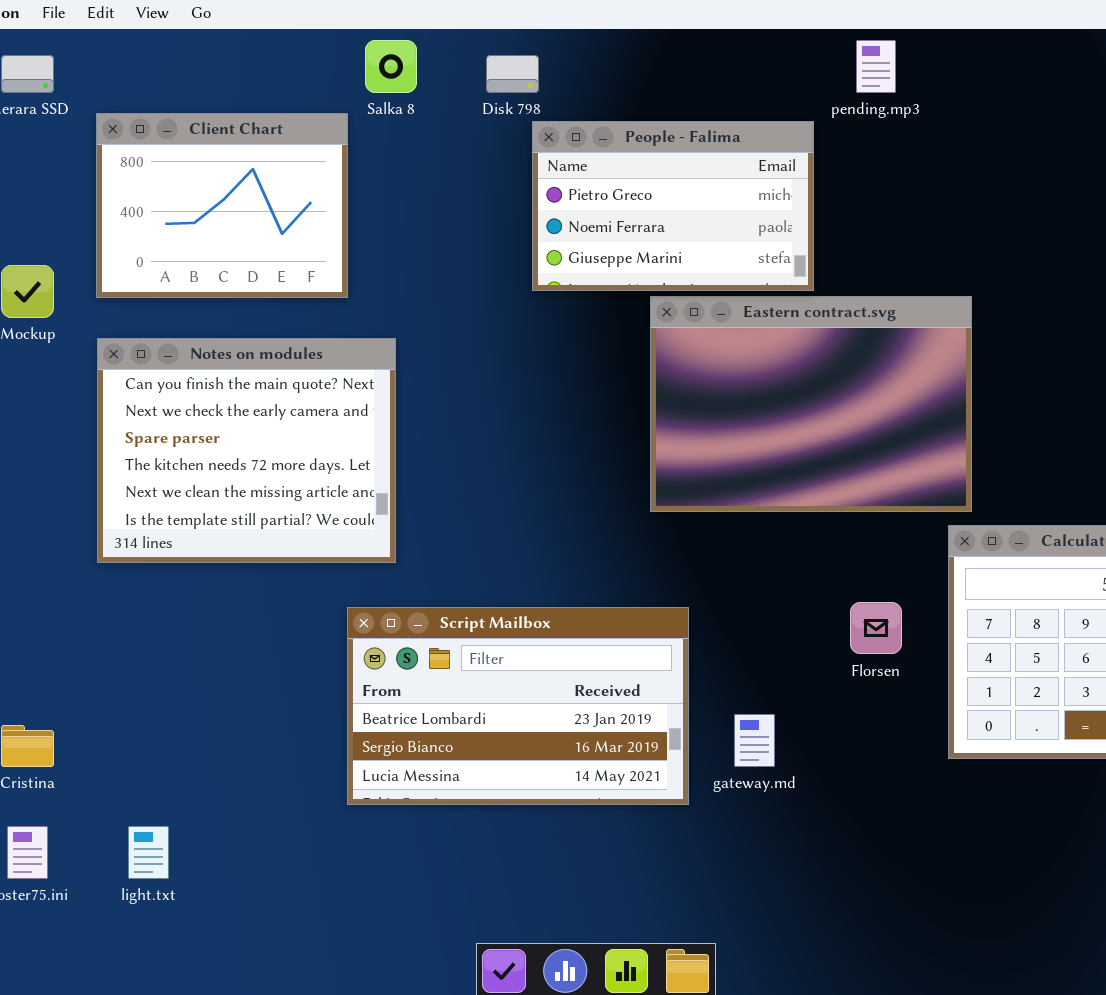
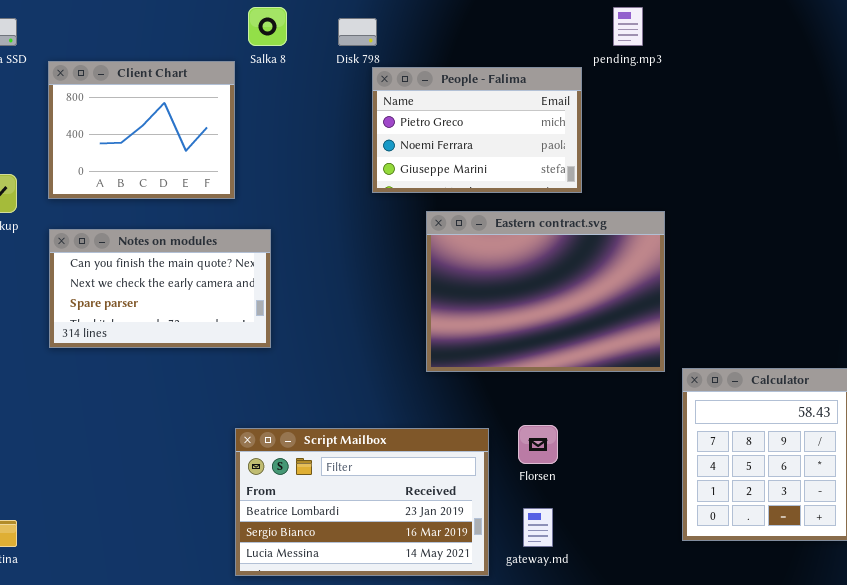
Eastern contract.svg: [650,296,972,512] -> [426,211,665,372], moved
Notes on modules: [97,338,396,563] -> [49,229,271,348], resized
Florsen: [850,602,902,654] -> [518,425,558,464], moved

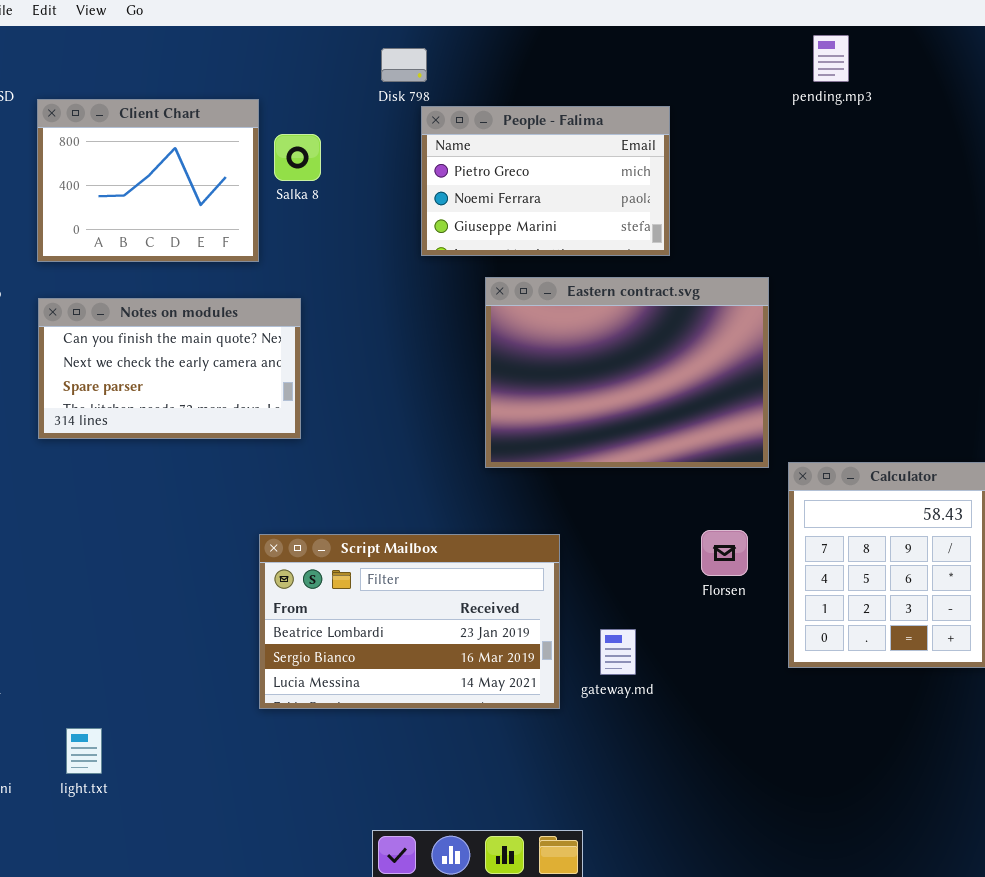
Salka 8: [248,7,287,46] -> [274,134,321,181], moved
pending.mp3: [613,7,643,46] -> [813,35,849,82], moved
Florsen: [518,425,558,464] -> [701,530,748,576], moved

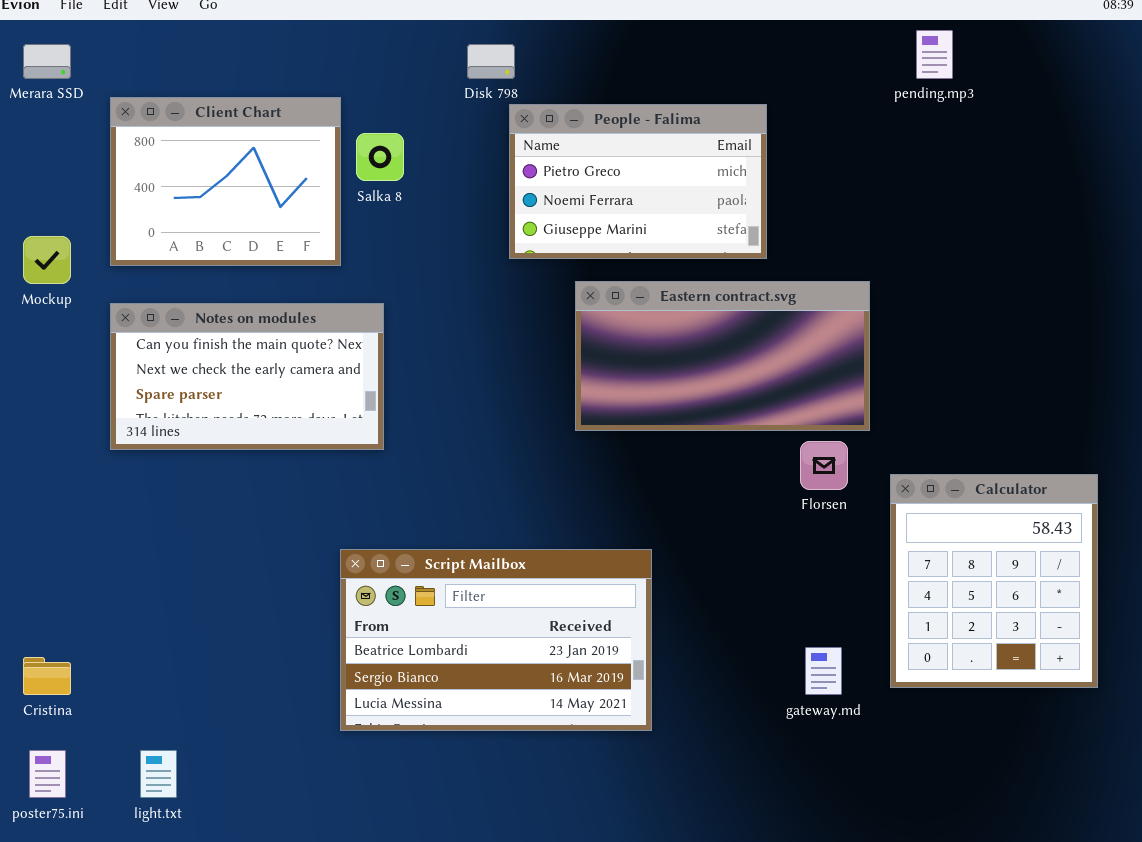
Eastern contract.svg: [485,277,769,468] -> [575,281,870,431], resized
Florsen: [701,530,748,576] -> [800,441,848,490], moved
gateway.md: [600,629,636,675] -> [805,647,842,695], moved

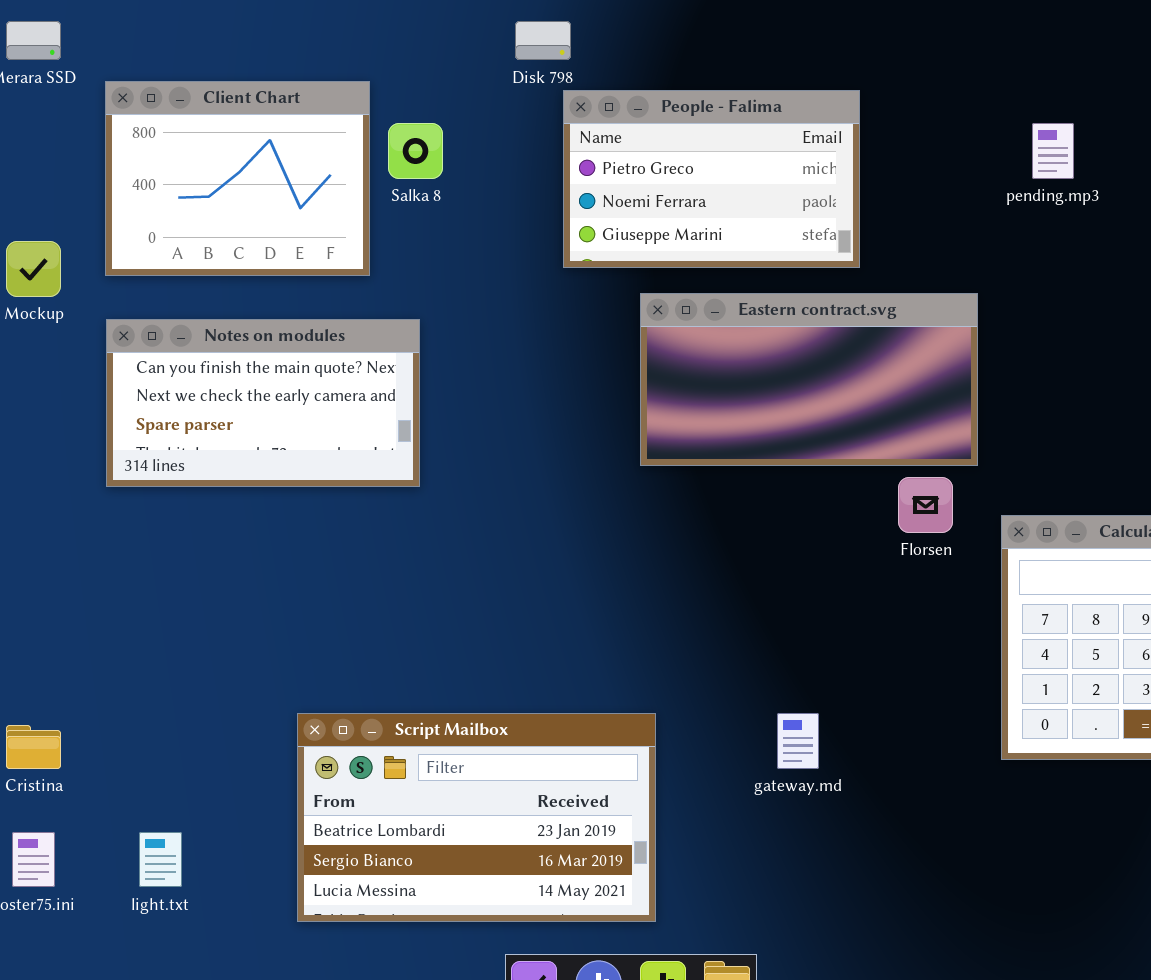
pending.mp3: [916,30,953,79] -> [1032,123,1074,179], moved
Script Mailbox: [340,549,652,731] -> [297,713,656,922], moved
gateway.md: [805,647,842,695] -> [777,713,819,769], moved

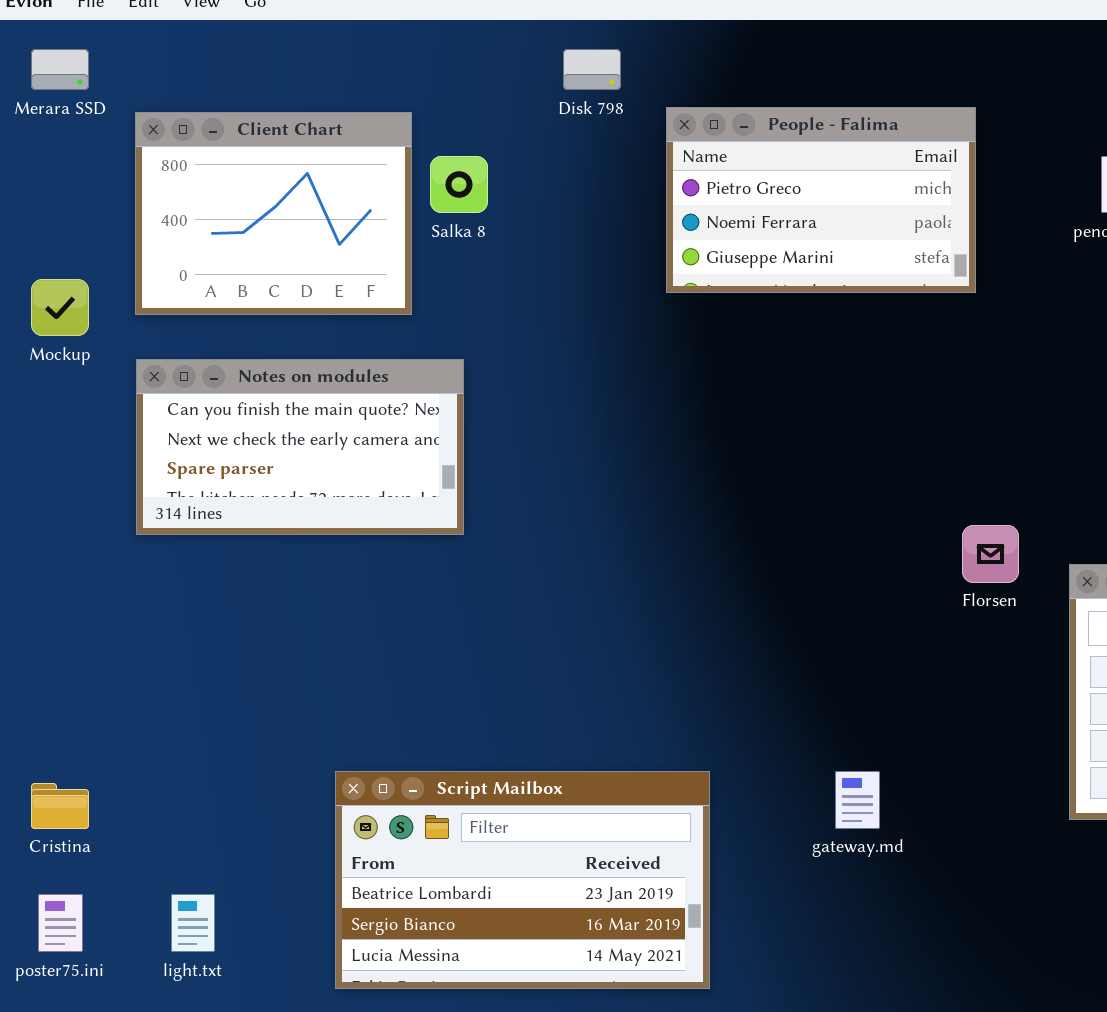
People - Falima: [563,90,860,268] -> [666,107,976,293], moved
Eastern contract.svg: [640,293,978,466] -> none, closed

